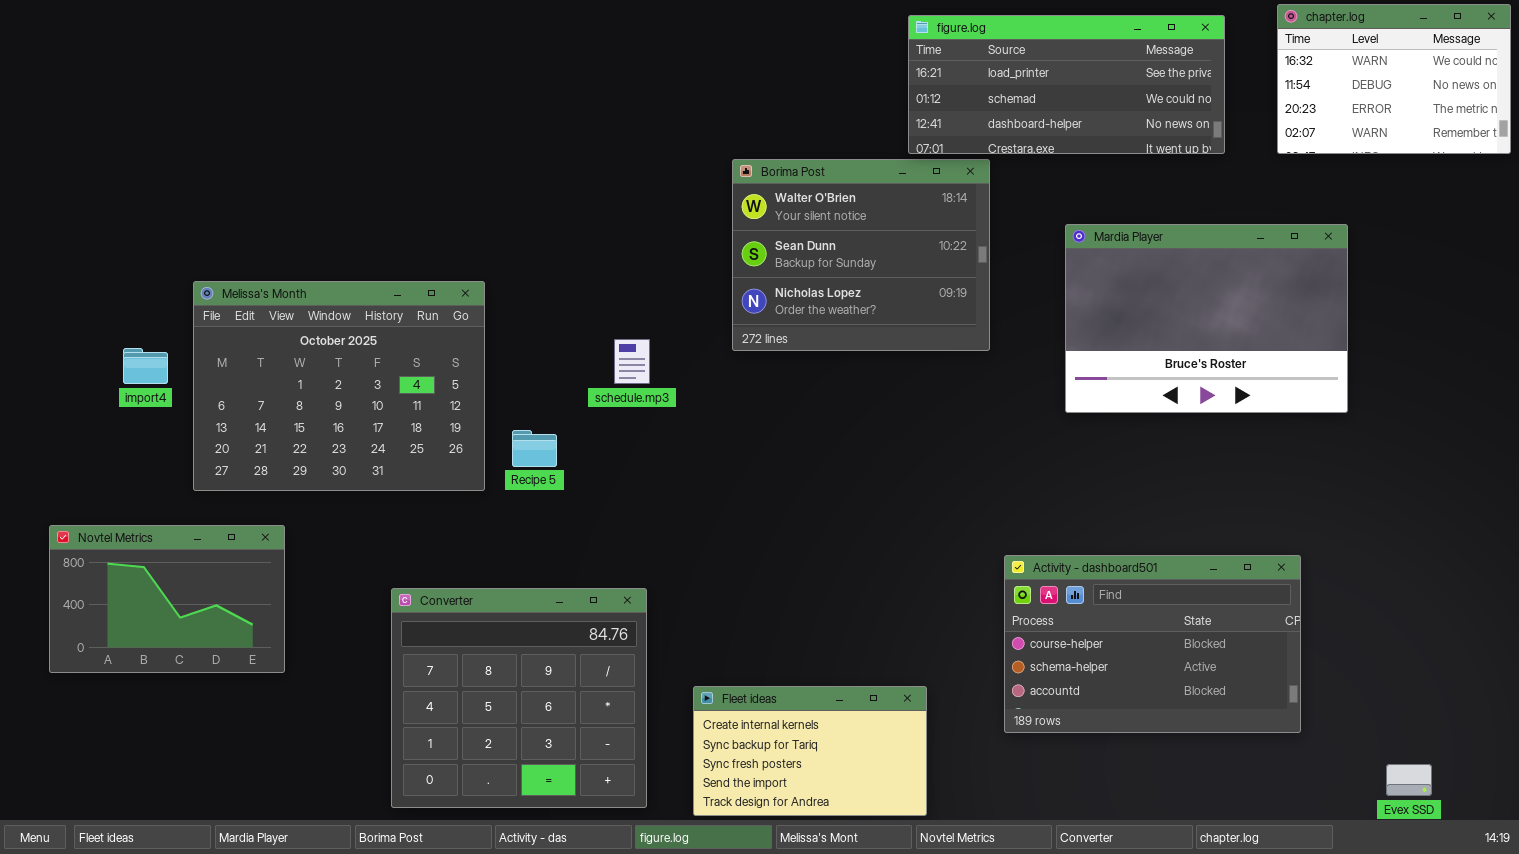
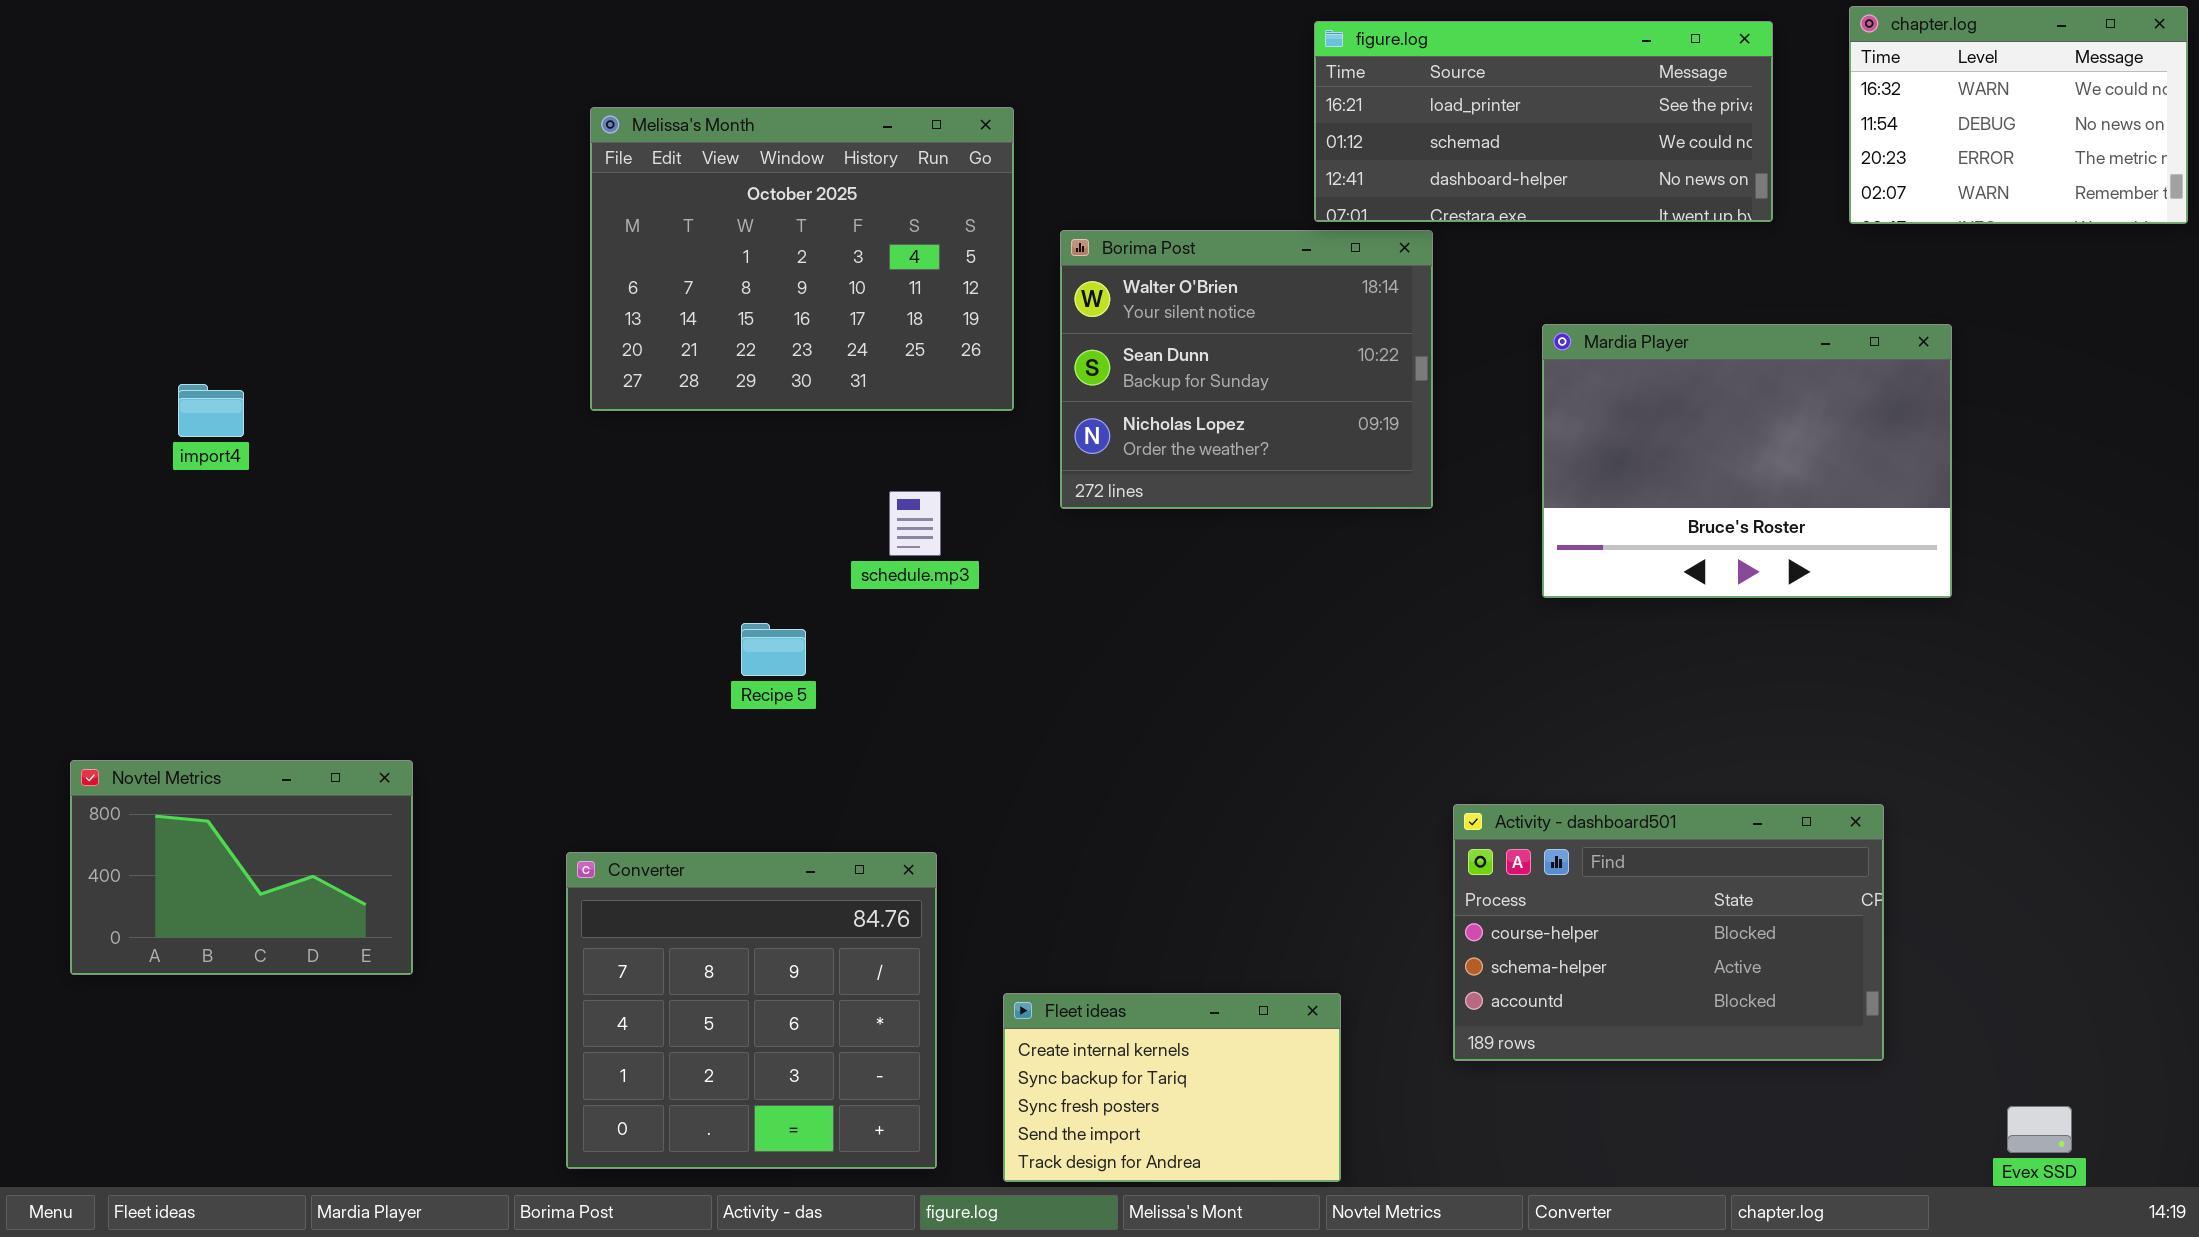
Melissa's Month: [193,281,485,491] -> [590,107,1014,411], moved
import4: [123,348,168,384] -> [178,384,244,437], moved

